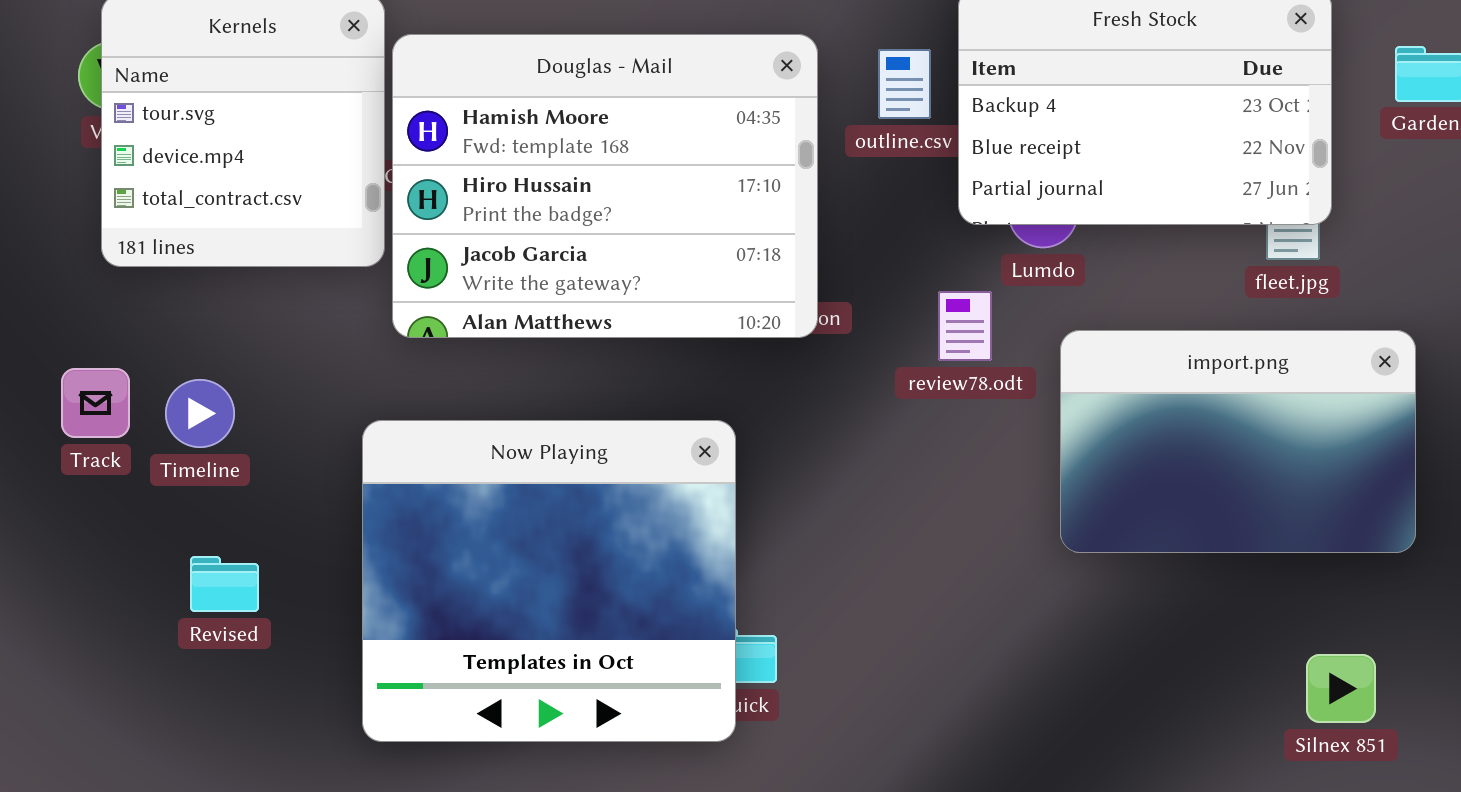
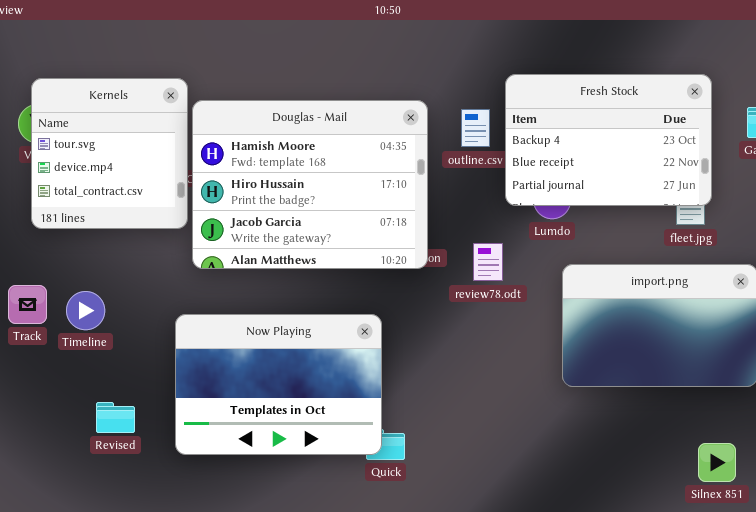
review78.odt: [938,291,992,361] -> [473,243,503,281], moved
Now Playing: [362,420,736,742] -> [175,314,382,455], resized
Revised: [190,556,259,612] -> [96,402,135,433], moved

